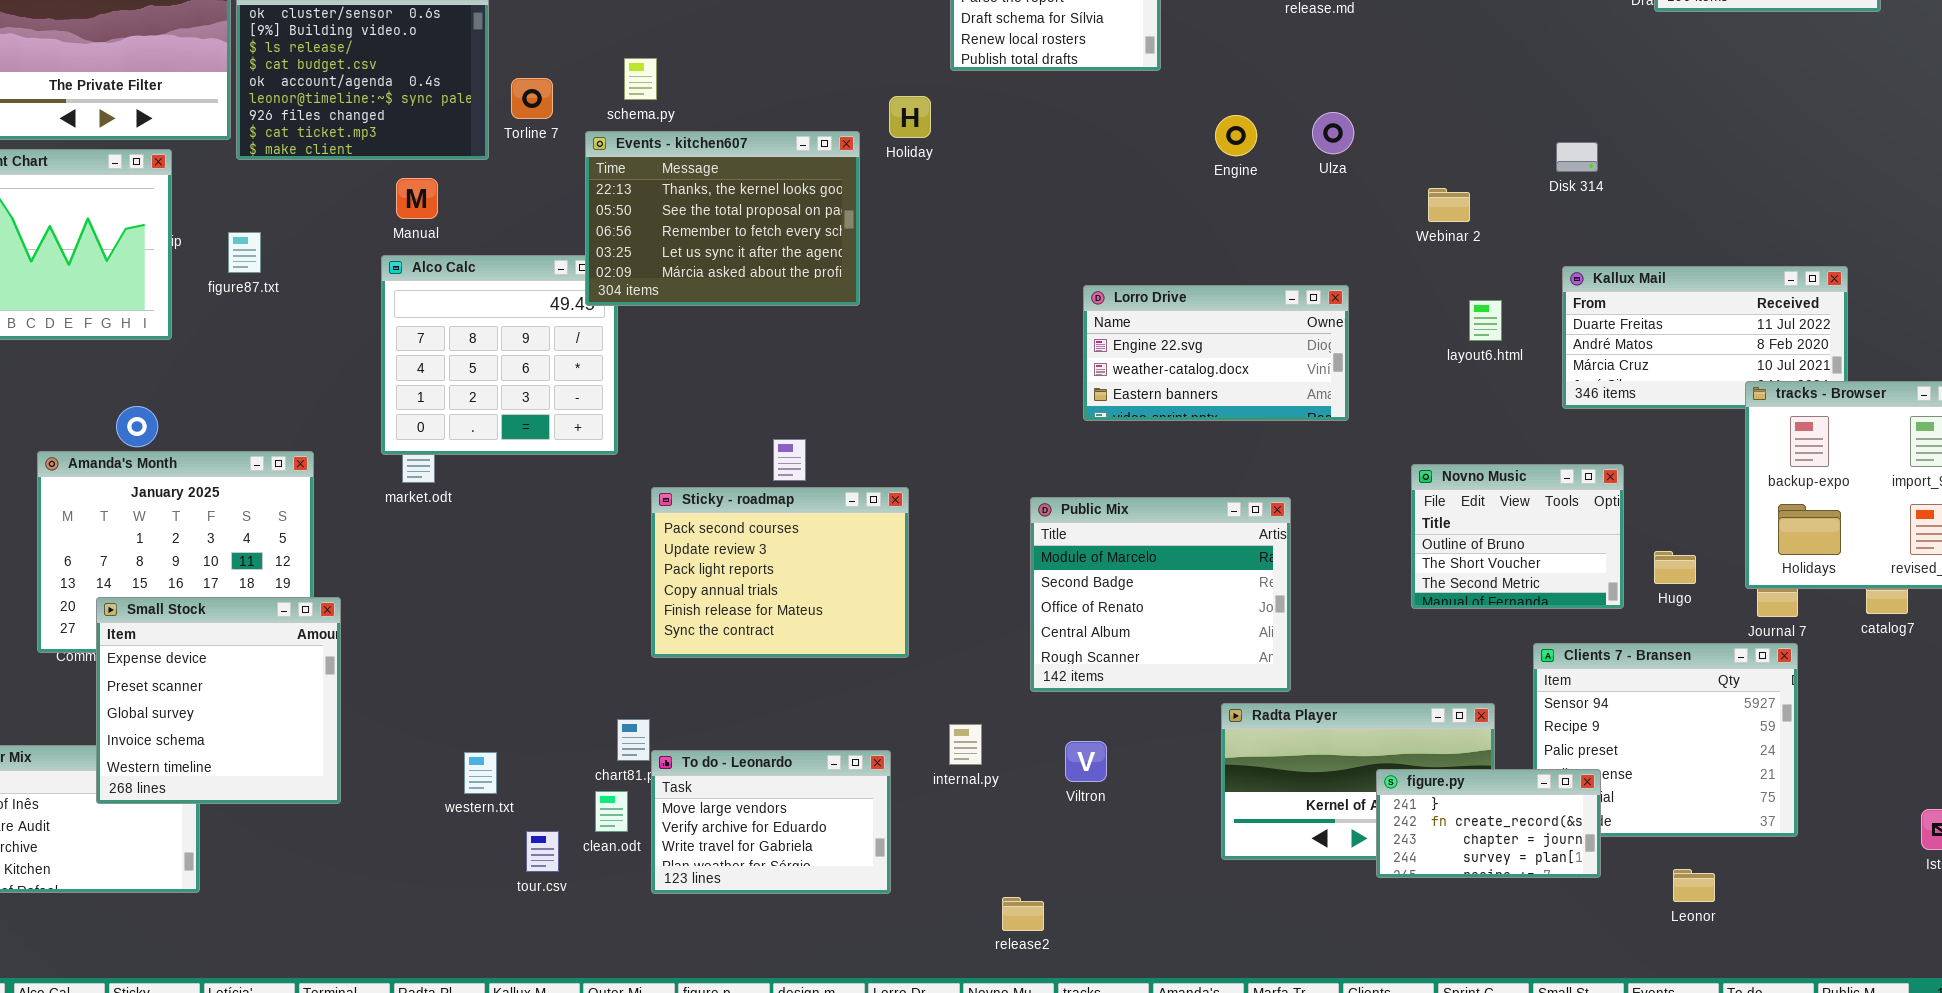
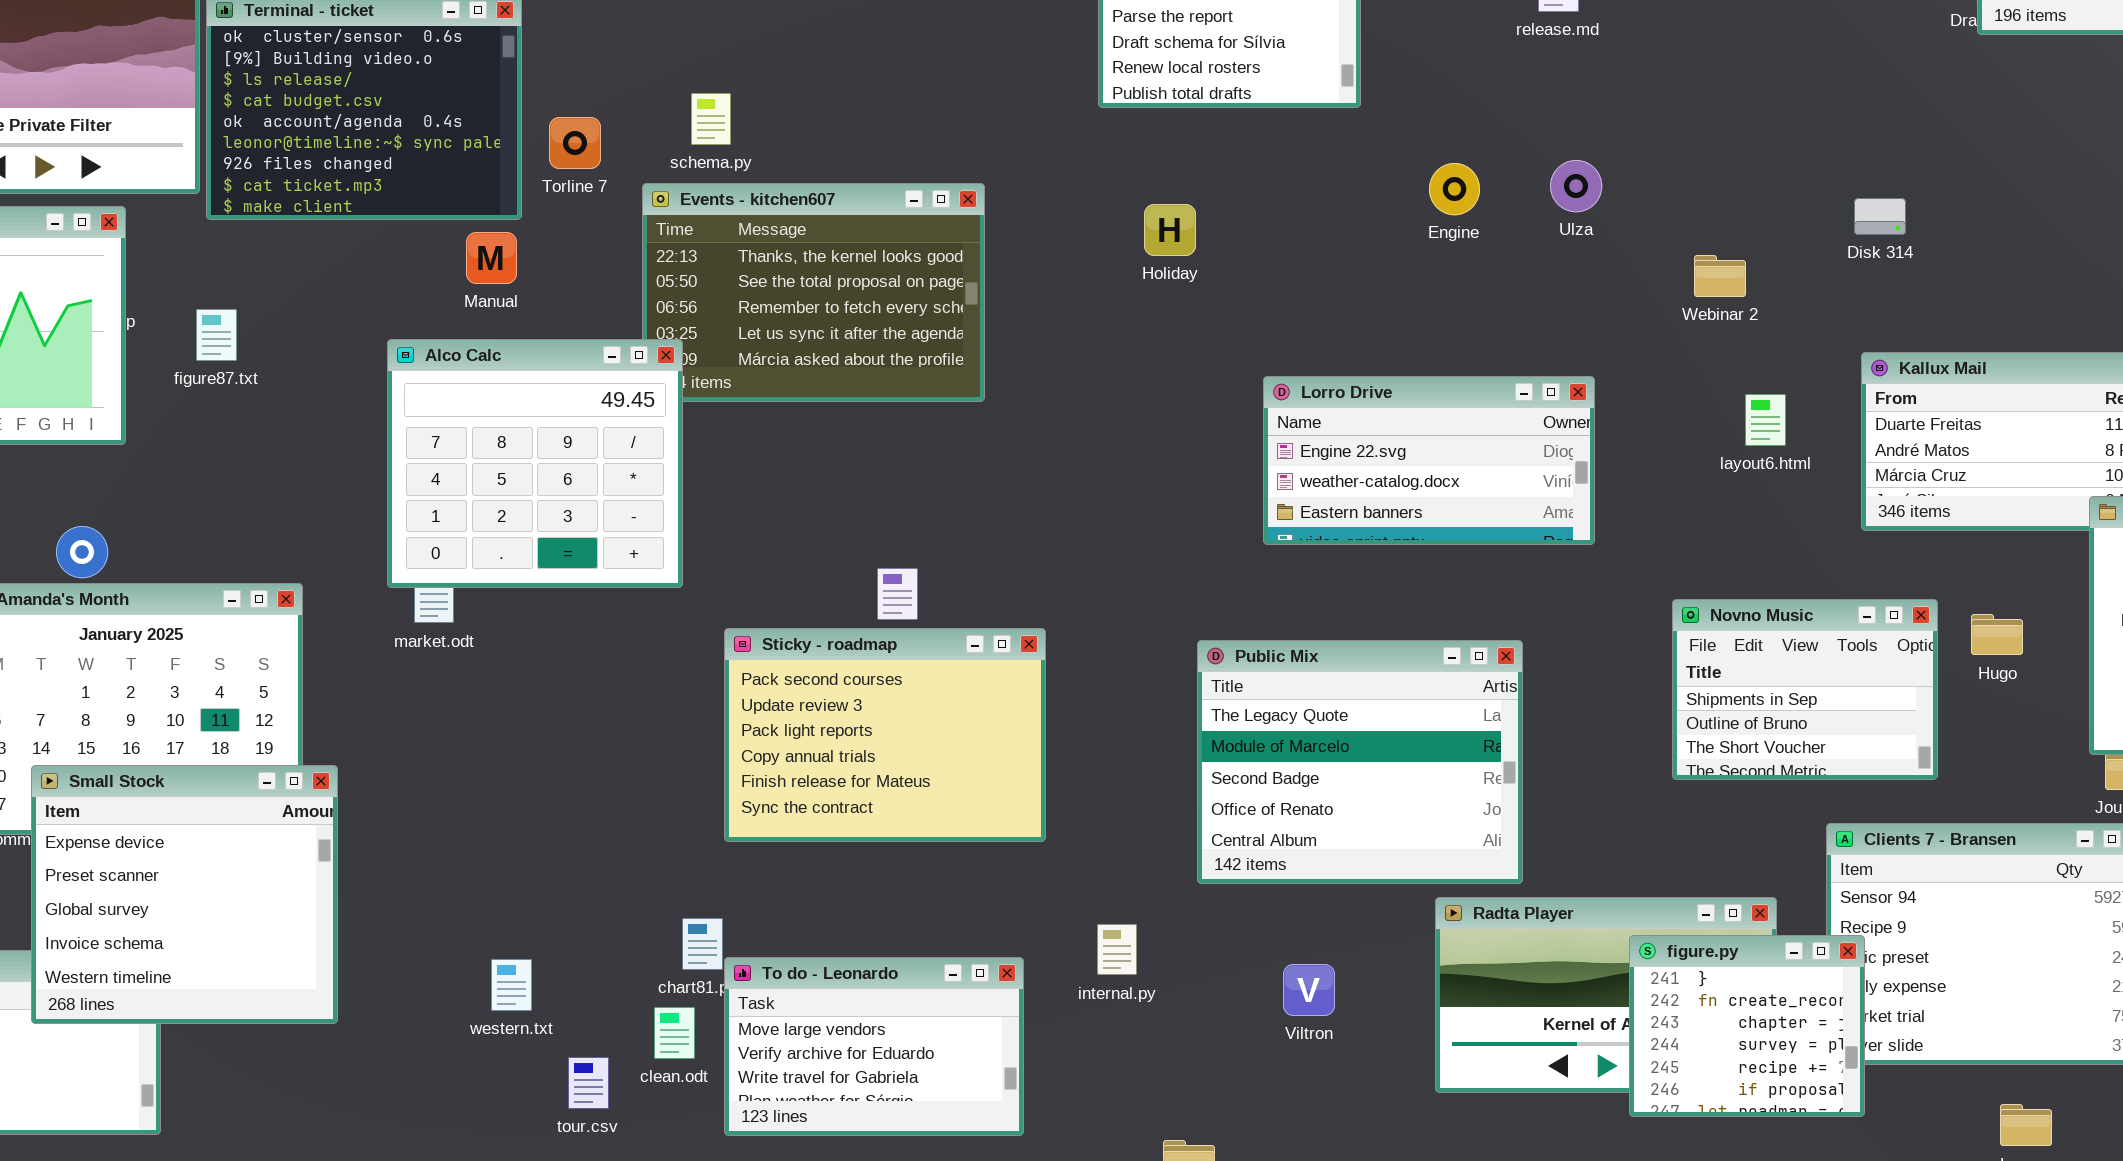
Holiday: [889,96,931,138] -> [1144,204,1196,256], moved
Manual: [396,178,438,219] -> [466,232,517,284], moved
Alco Calc: [381,255,618,455] -> [387,339,683,588], raised
Novno Music: [1411,464,1624,609] -> [1672,599,1938,780], scrolled up 1 row
Public Mix: [1030,497,1291,692] -> [1197,640,1523,884], scrolled up 1 row
Hugo: [1654,551,1696,584] -> [1971,614,2023,655], moved
Viltron: [1065,741,1107,782] -> [1283,964,1335,1016], moved
figure.py: [1376,769,1601,878] -> [1629,935,1865,1117], resized

